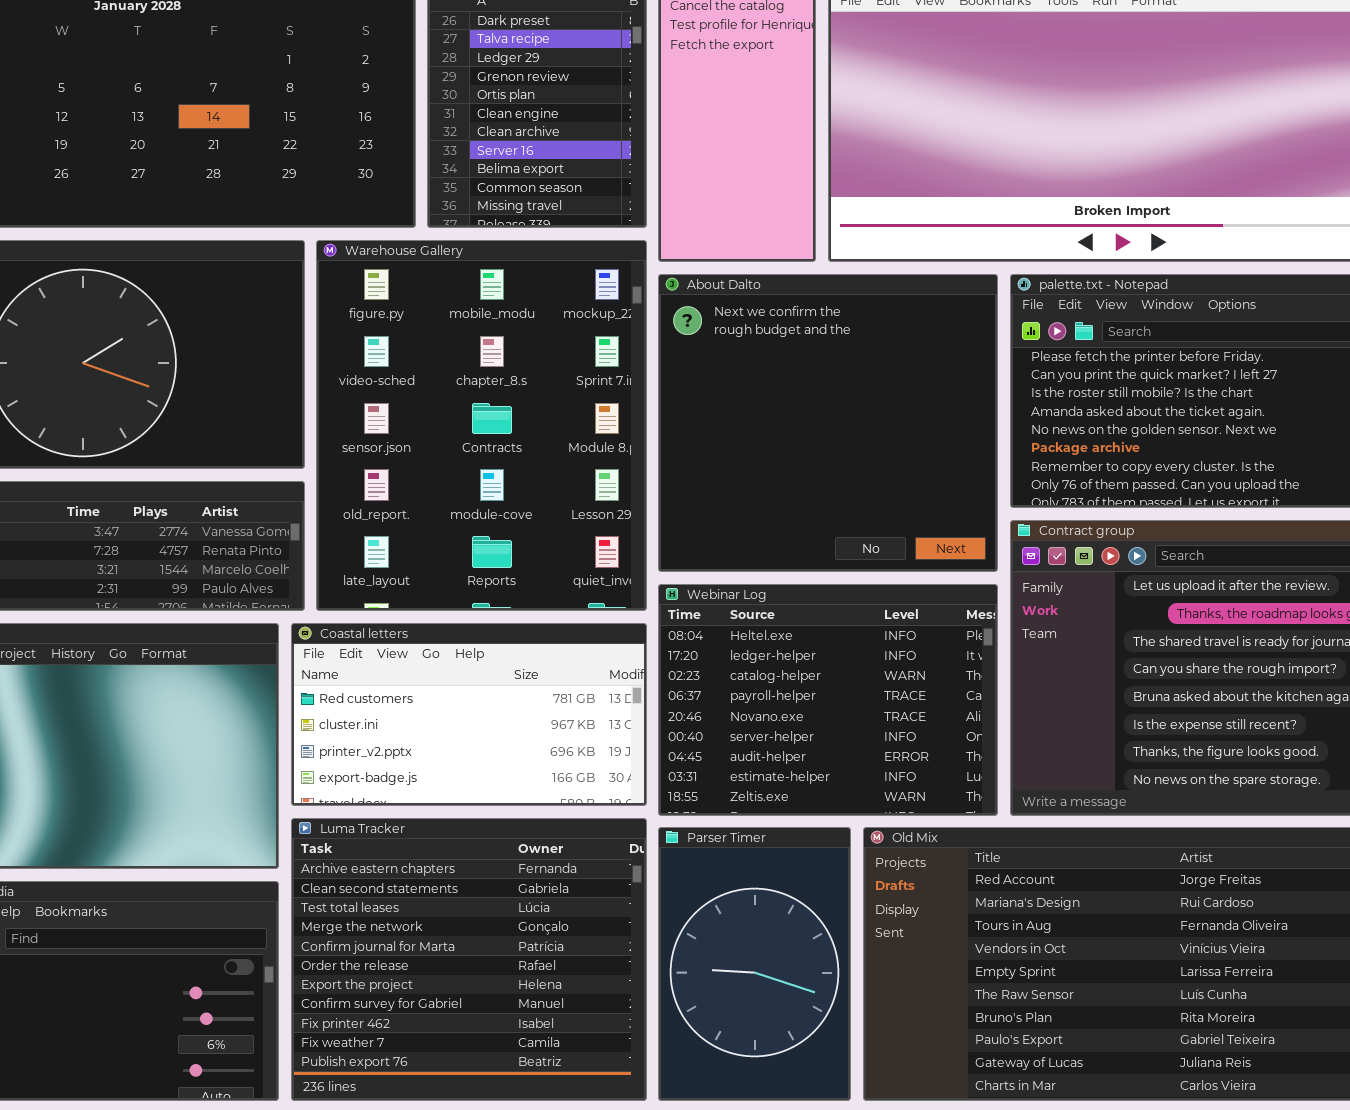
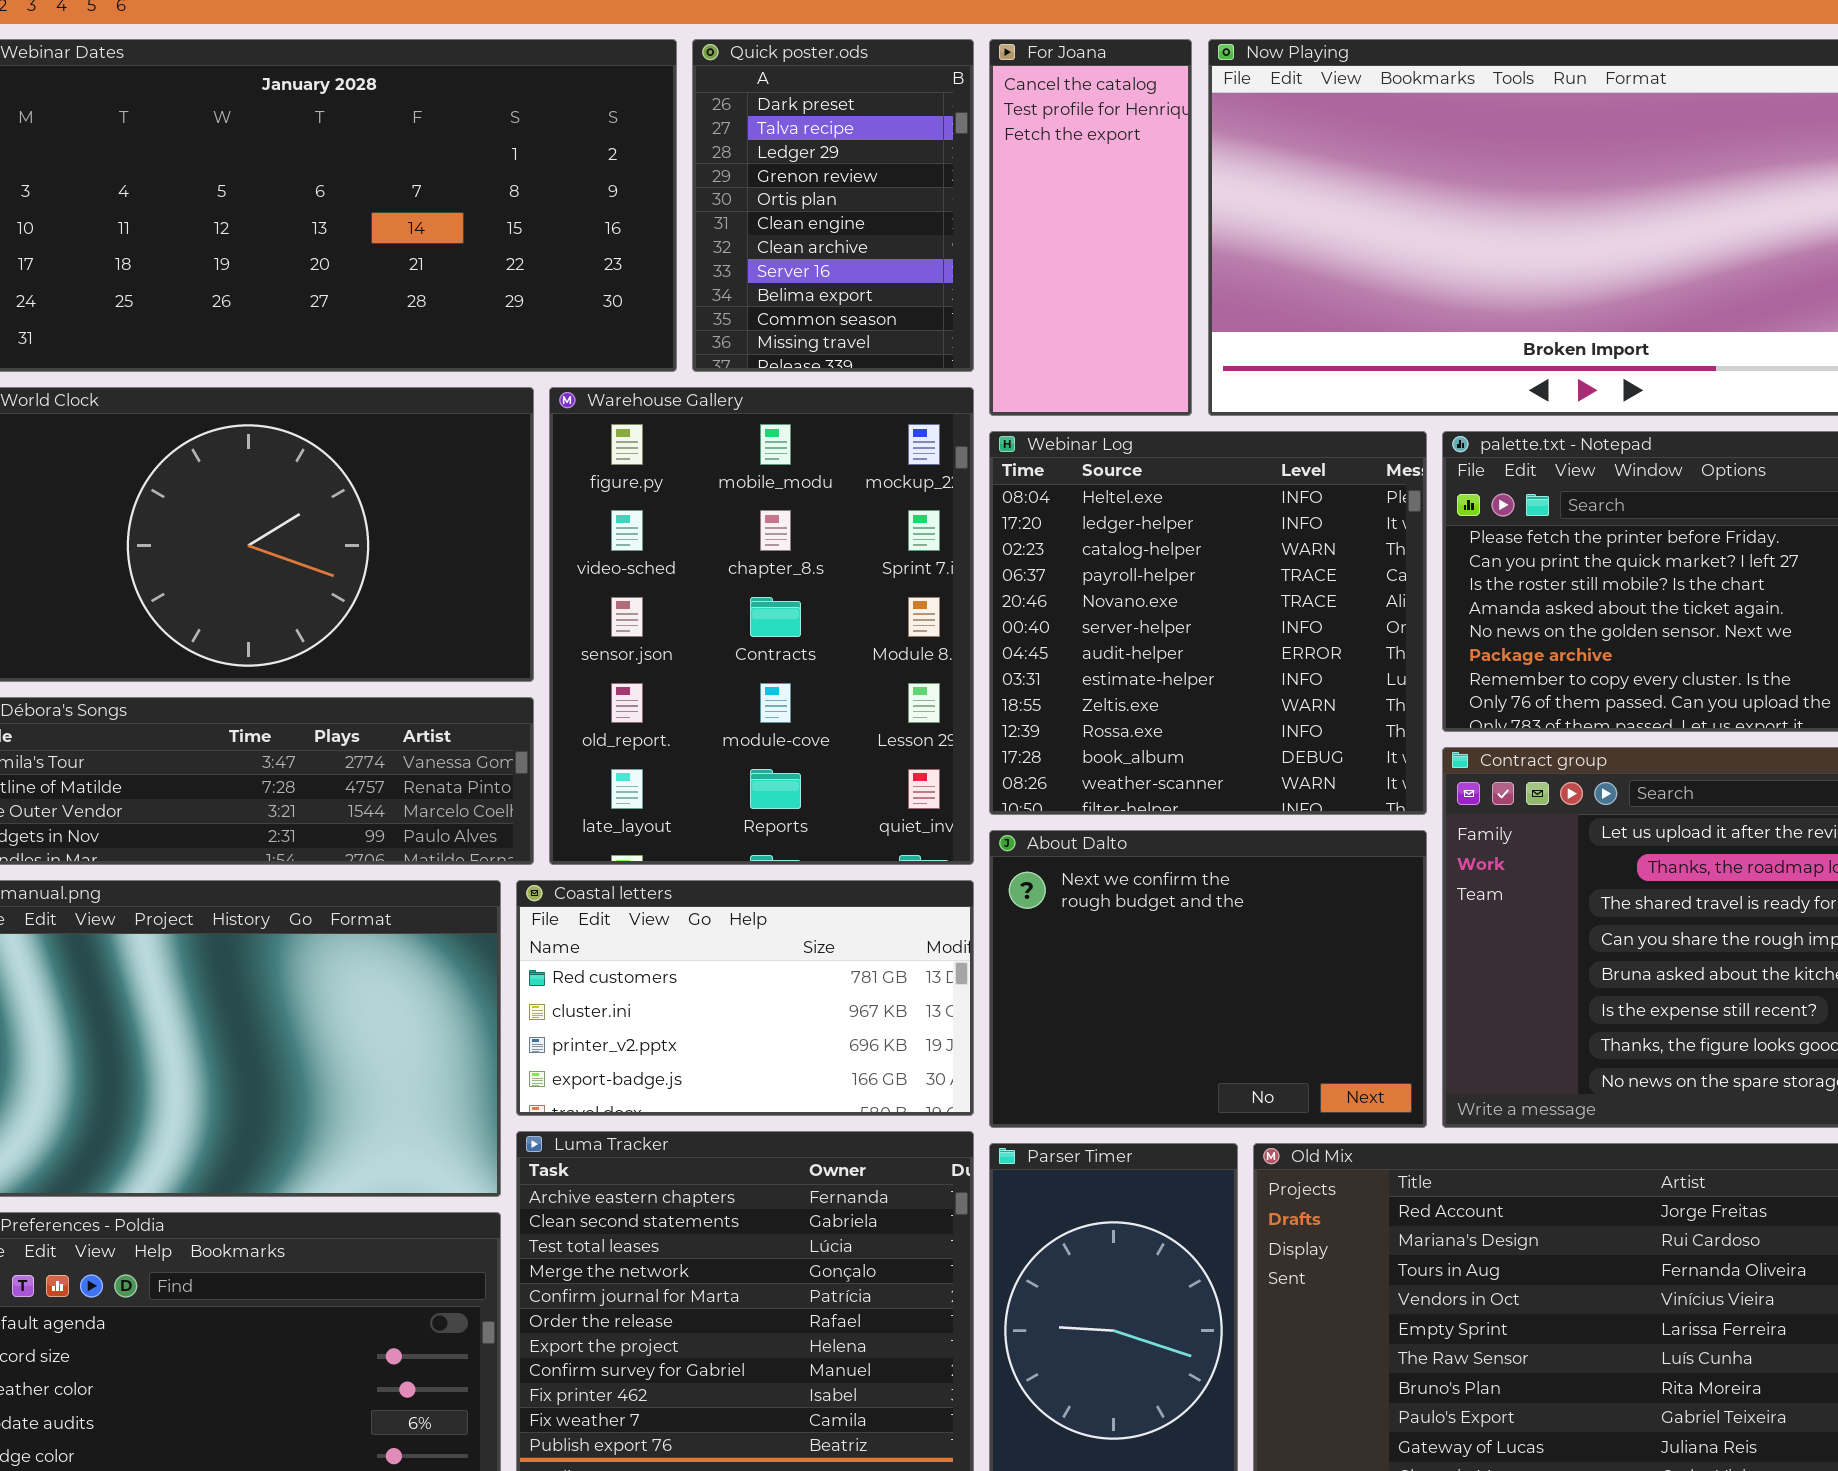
About Dalto: [658,274,998,572] -> [989,830,1427,1128], moved, resized
Webinar Log: [658,584,998,816] -> [989,431,1427,815], moved, resized

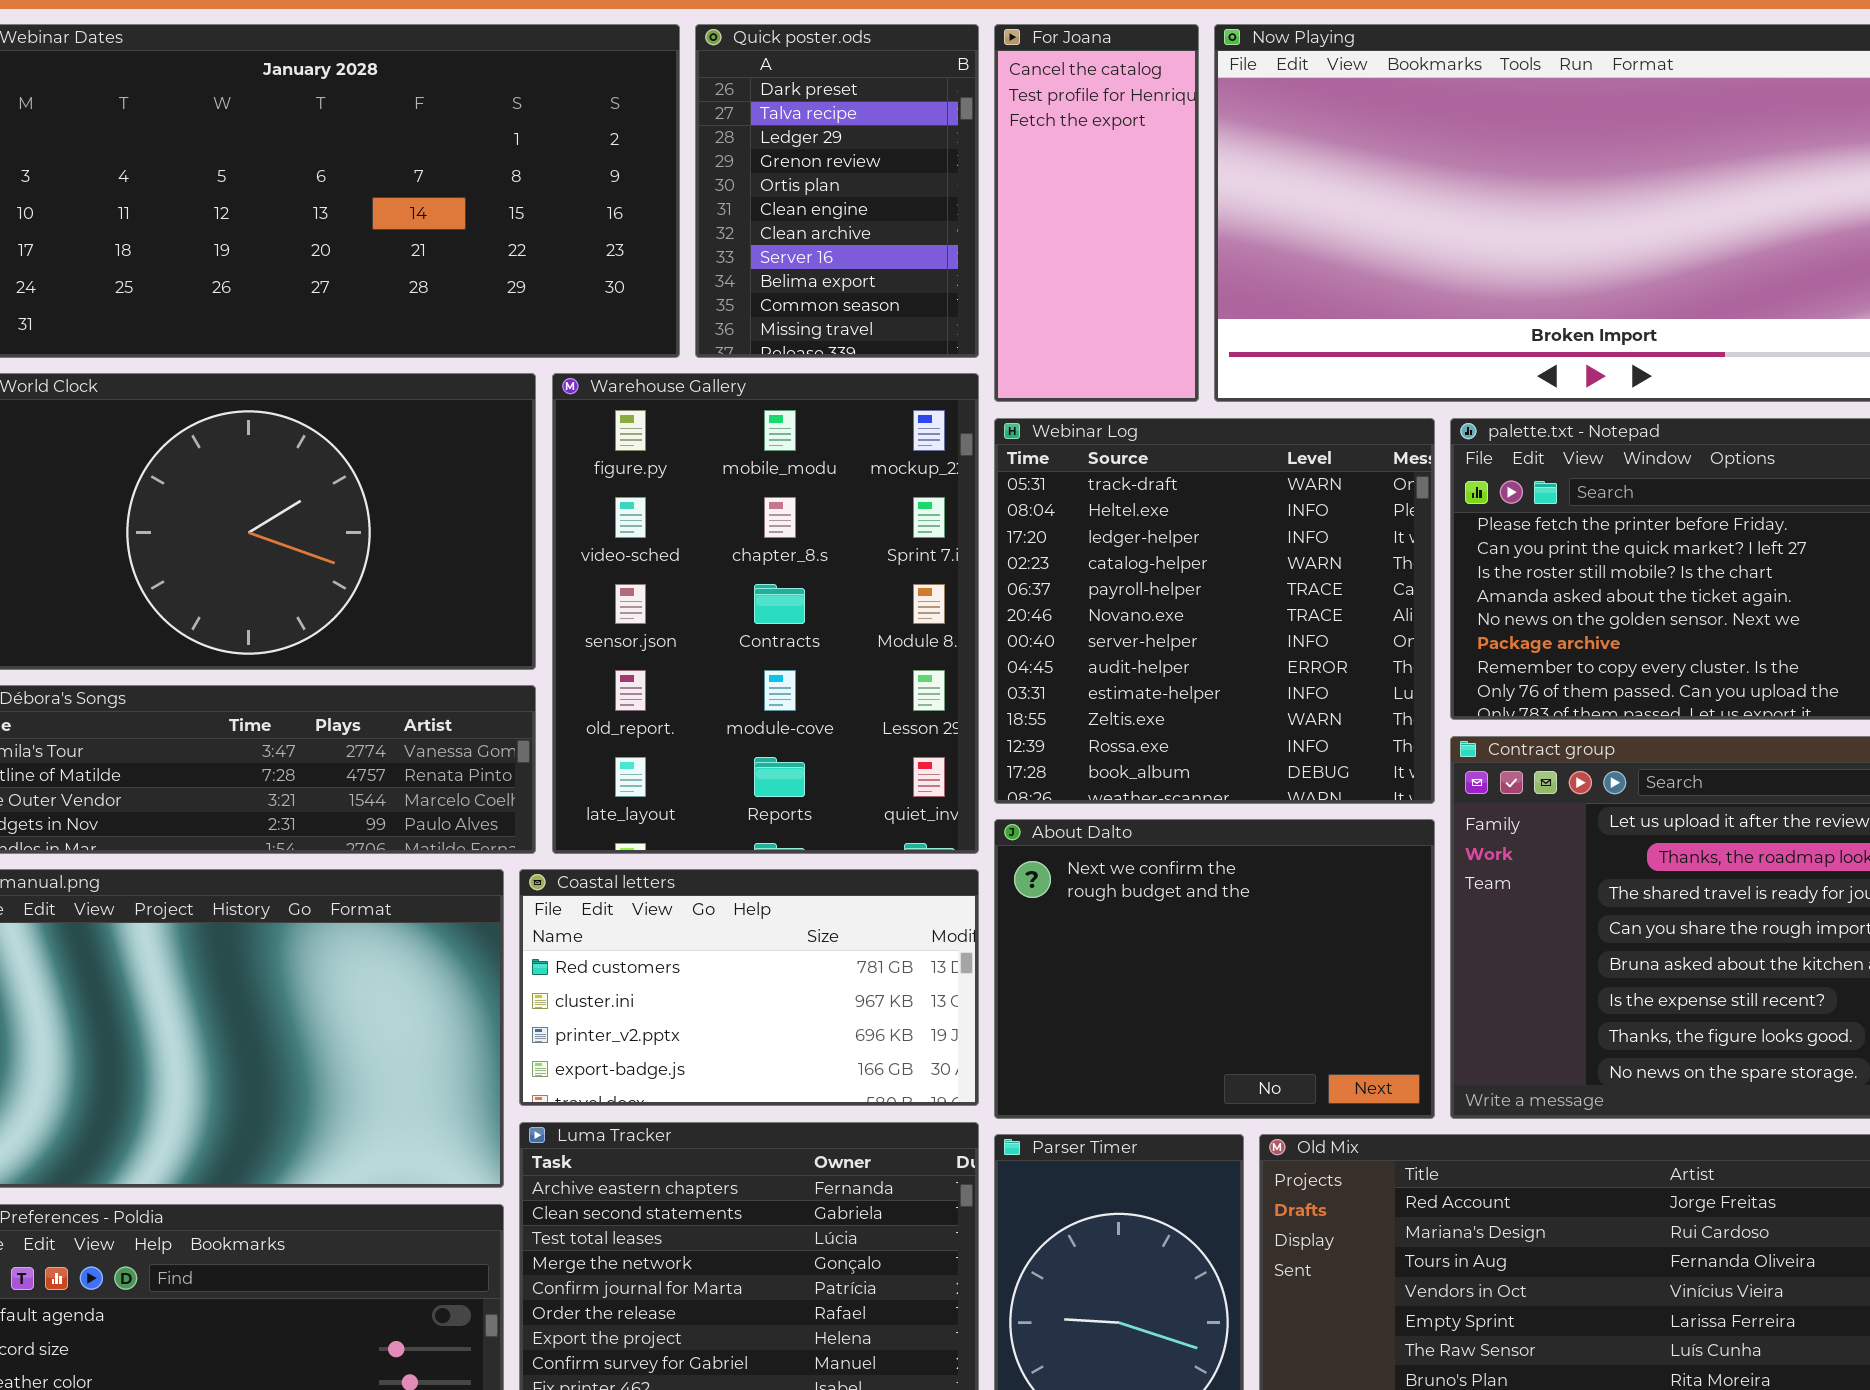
Webinar Log: [989,431,1427,815] -> [994,418,1435,804], scrolled up 1 row

